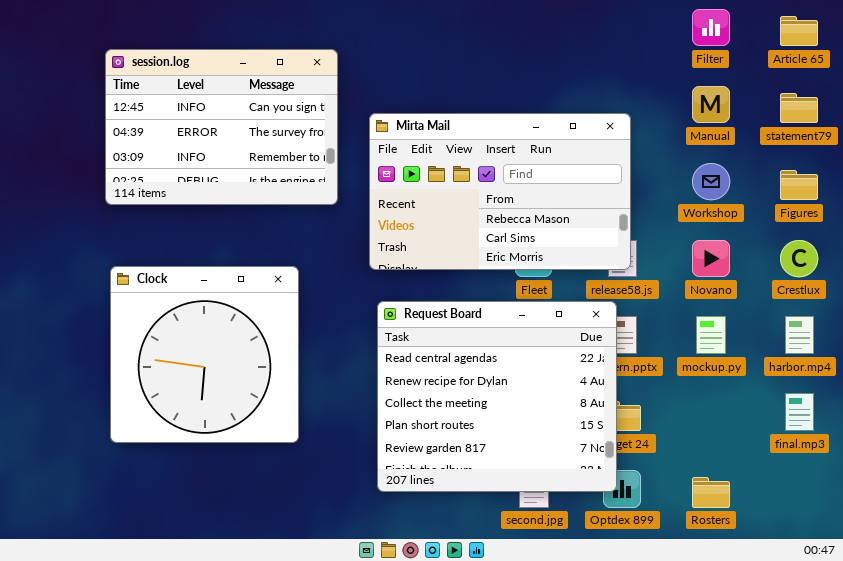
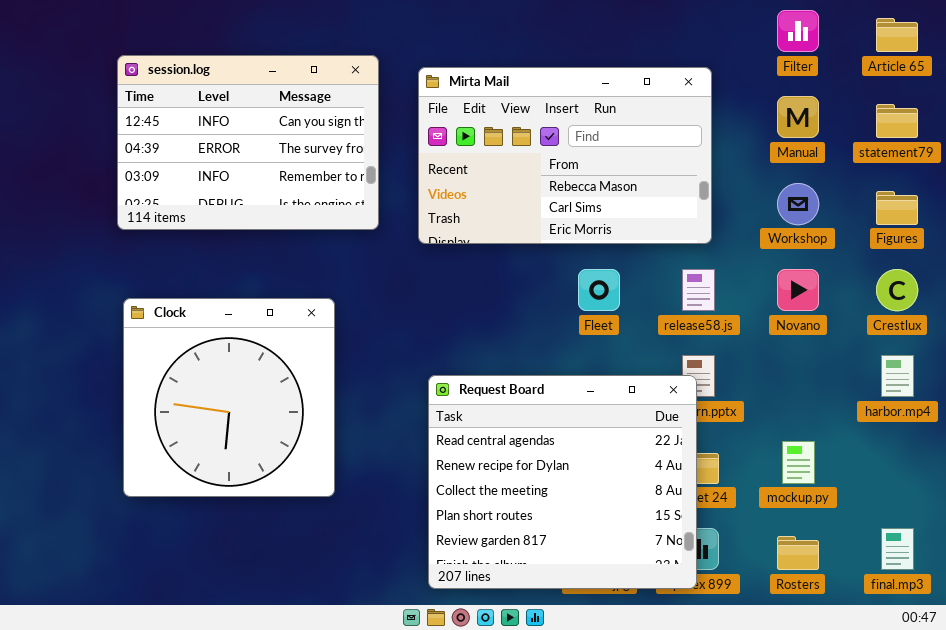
Mirta Mail: [369,113,631,270] -> [418,67,712,244], moved
Request Board: [377,301,617,492] -> [428,375,697,589], moved
mockup.py: [696,316,726,354] -> [782,441,815,484], moved
final.mp3: [785,393,814,431] -> [881,528,914,570], moved

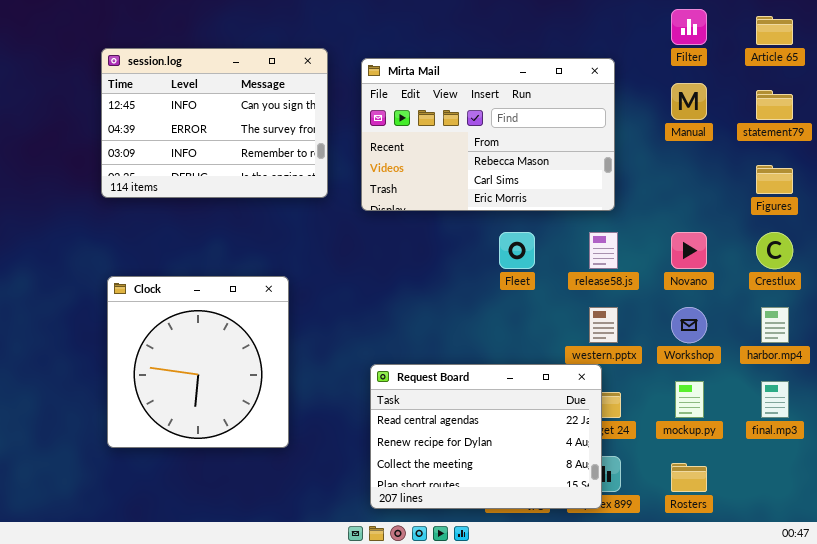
Workshop: [777,183,819,225] -> [671,307,707,343], moved
Clock: [123,298,335,497] -> [107,276,289,448], moved
Request Board: [428,375,697,589] -> [370,364,602,509], resized
final.mp3: [881,528,914,570] -> [761,381,789,418], moved

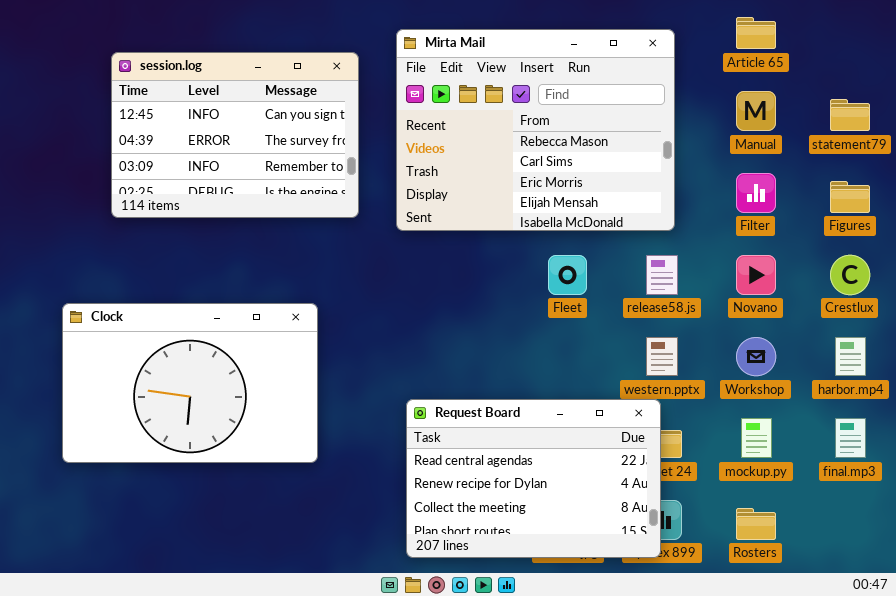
Filter: [671,9,707,45] -> [736,173,776,213], moved
Article 65: [756,16,793,45] -> [736,17,776,49], moved
Mirta Mail: [361,58,615,211] -> [396,29,675,231], resized
Clock: [107,276,289,448] -> [62,303,318,463], resized

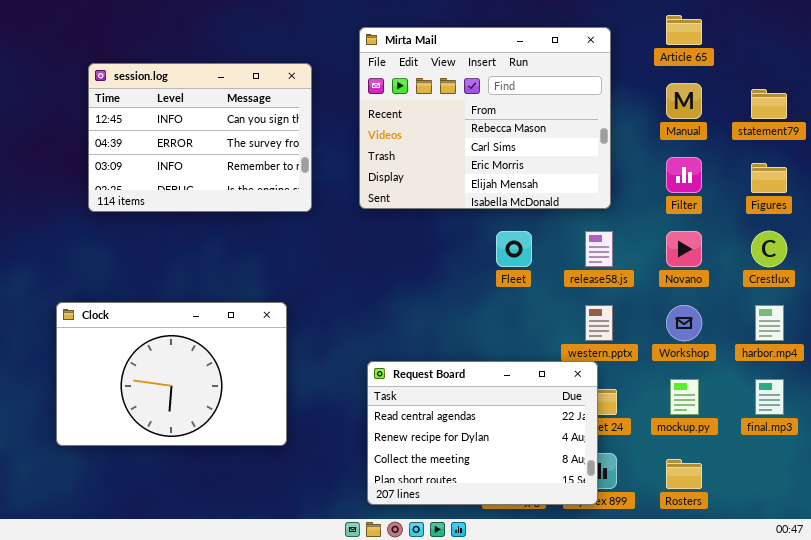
session.log: [111,52,359,218] -> [88,63,312,212], moved
Clock: [62,303,318,463] -> [56,302,287,446], moved

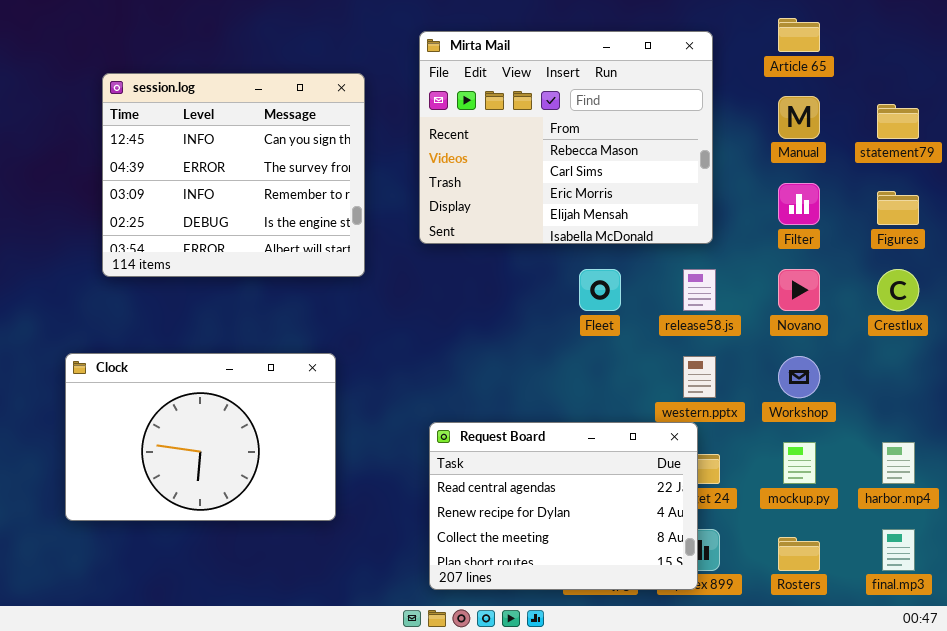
session.log: [88,63,312,212] -> [102,73,365,277], resized
harbor.mp4: [755,305,784,341] -> [882,442,915,484], moved
final.mp3: [755,379,784,415] -> [882,529,915,571], moved

